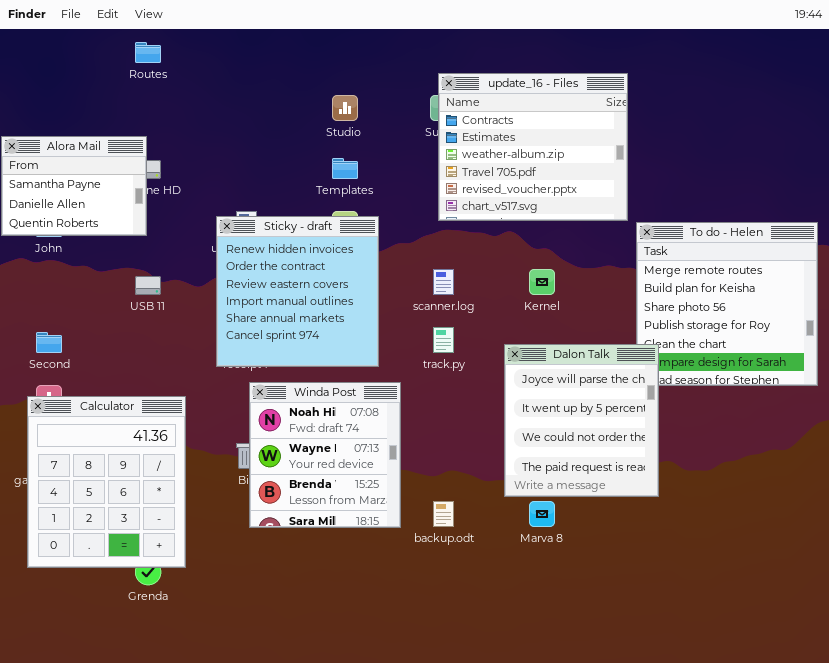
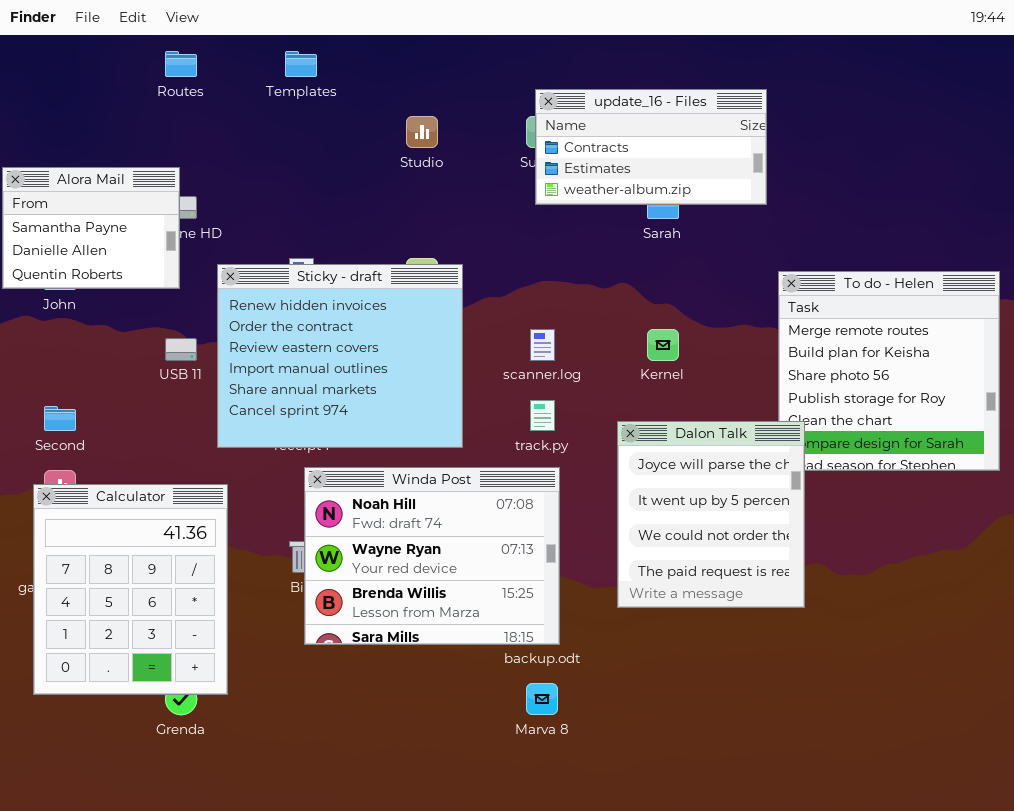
update_16 - Files: [438,73,628,221] -> [535,89,767,205], resized
Templates: [332,158,358,179] -> [285,51,317,77], moved
Sticky - draft: [216,216,379,367] -> [217,264,463,448], resized
Winda Post: [249,382,401,528] -> [304,467,560,645], resized
Marva 8: [529,501,555,527] -> [526,683,558,715], moved

